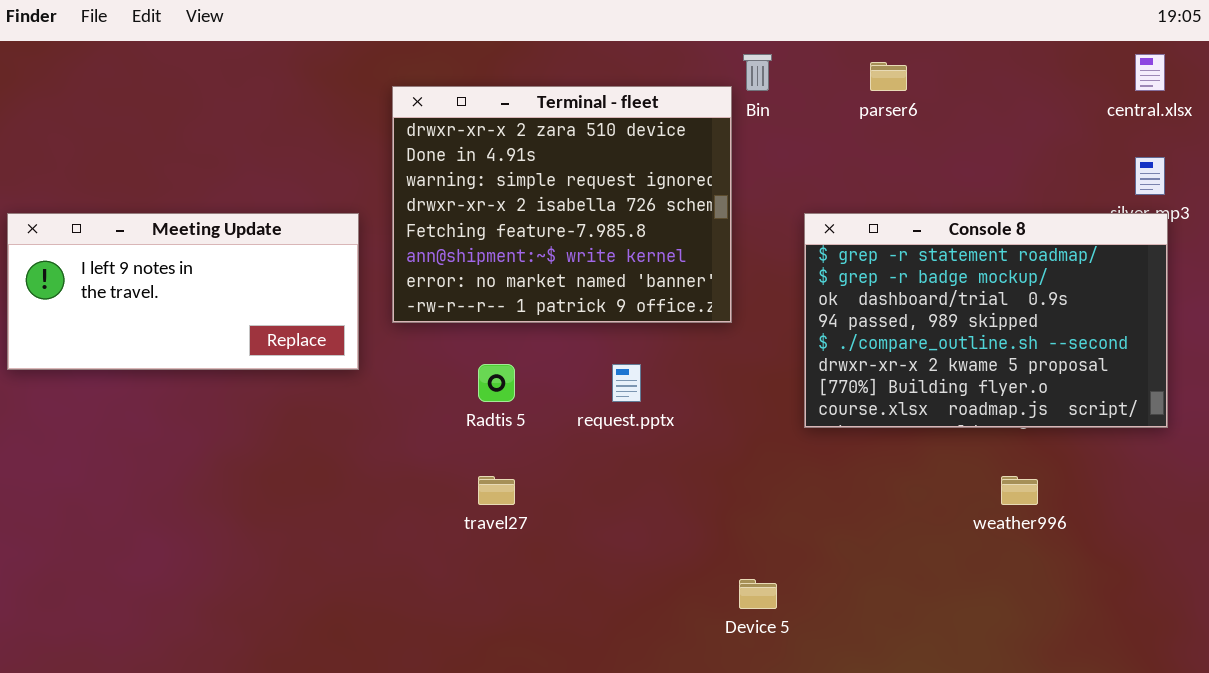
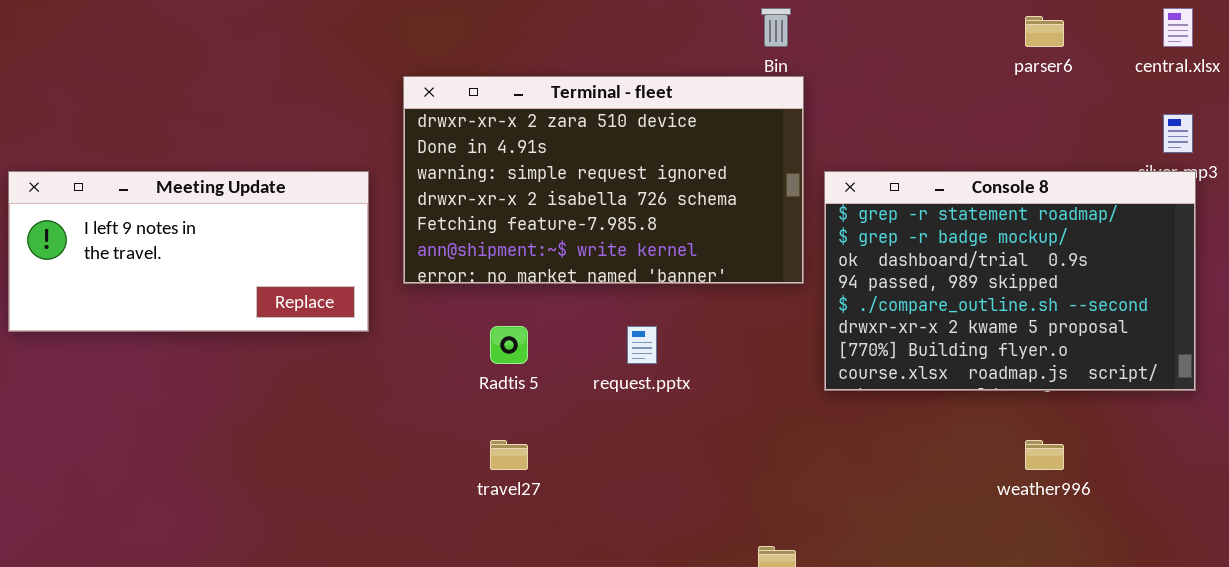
parser6: [870,62,907,91] -> [1025,16,1064,47], moved
Terminal - fleet: [392,86,732,323] -> [403,76,804,284], resized

